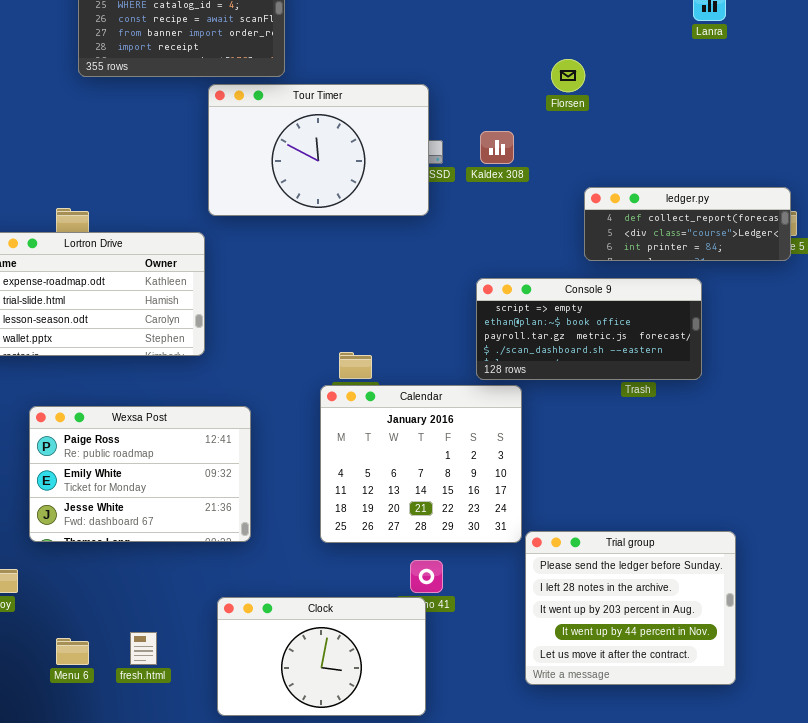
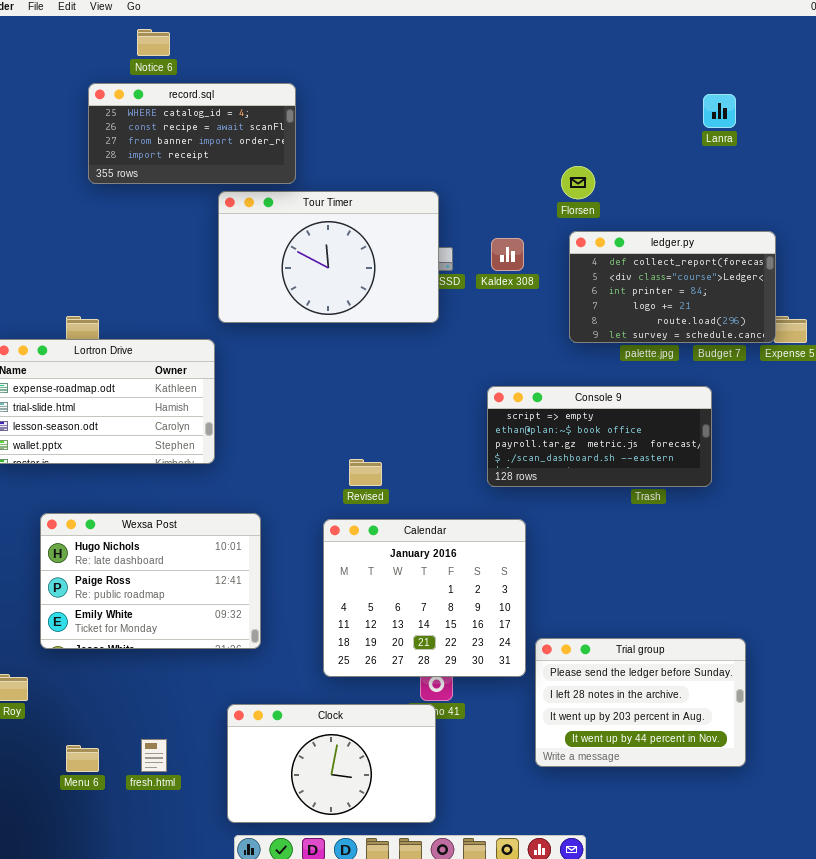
ledger.py: [584,187,791,261] -> [569,231,776,343], moved, resized
Calendar: [320,385,522,543] -> [323,519,526,677], moved
Wexsa Post: [29,406,251,542] -> [40,513,261,649], scrolled up 1 row
Trial group: [525,531,736,685] -> [535,638,746,767], resized

